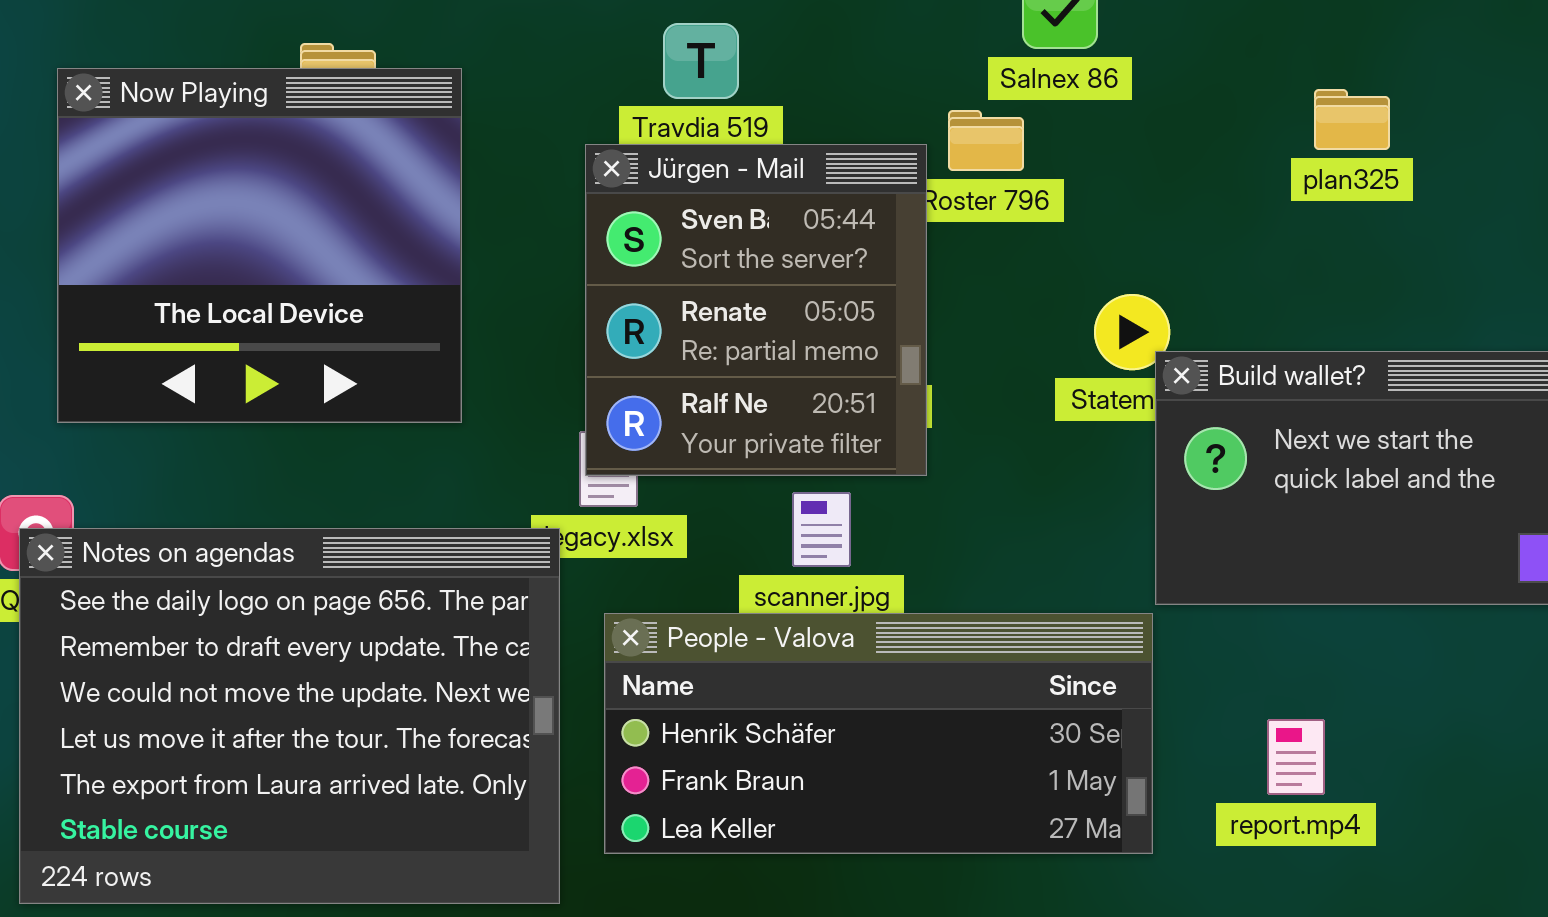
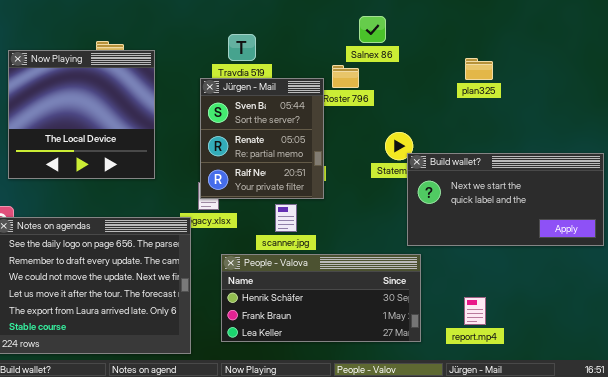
People - Valova: [604,613,1153,854] -> [221,254,421,342], moved
report.mp4: [1267,719,1325,795] -> [464,297,486,325], moved

